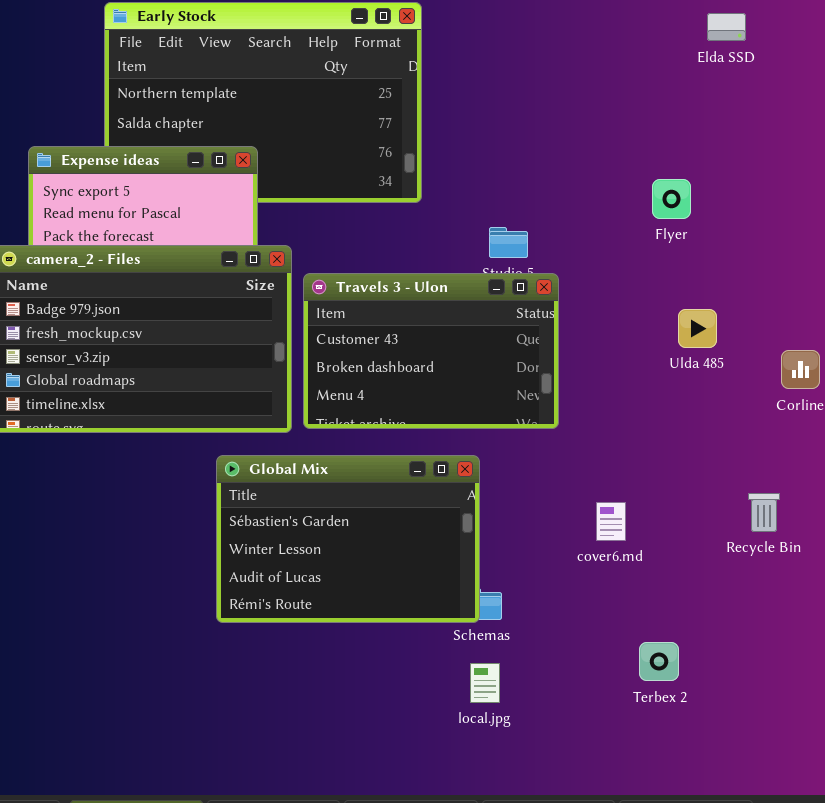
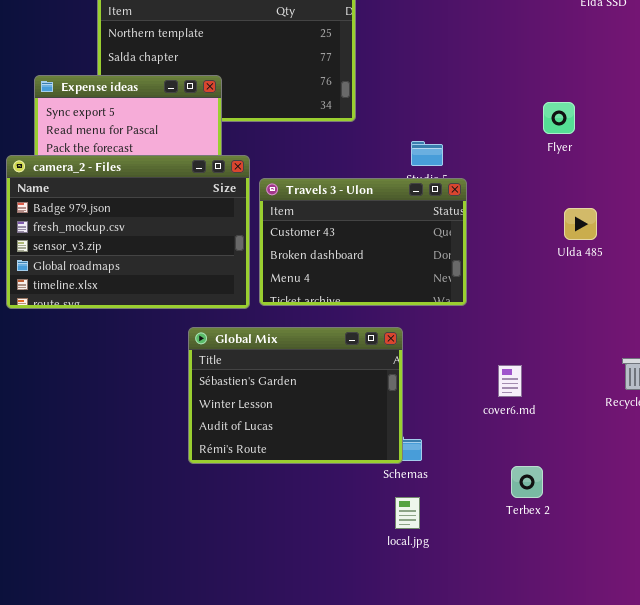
Terbex 2: [639,642,679,681] -> [511,466,543,498], moved

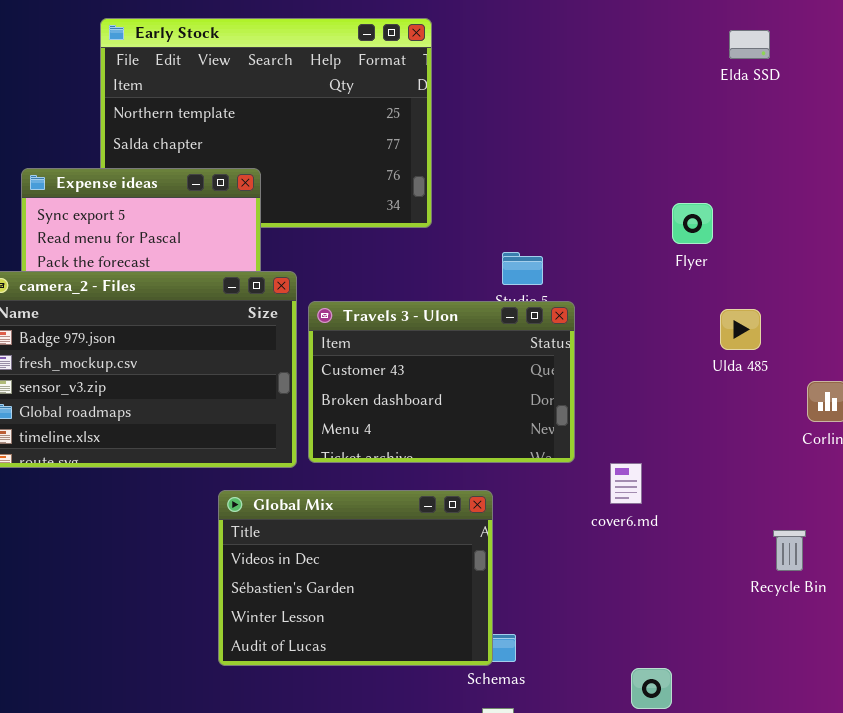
Ulda 485: [564,208,597,240] -> [720,309,761,350], moved
Global Mix: [188,327,403,464] -> [218,490,493,666], scrolled up 1 row
cover6.md: [498,365,522,397] -> [610,463,642,504], moved

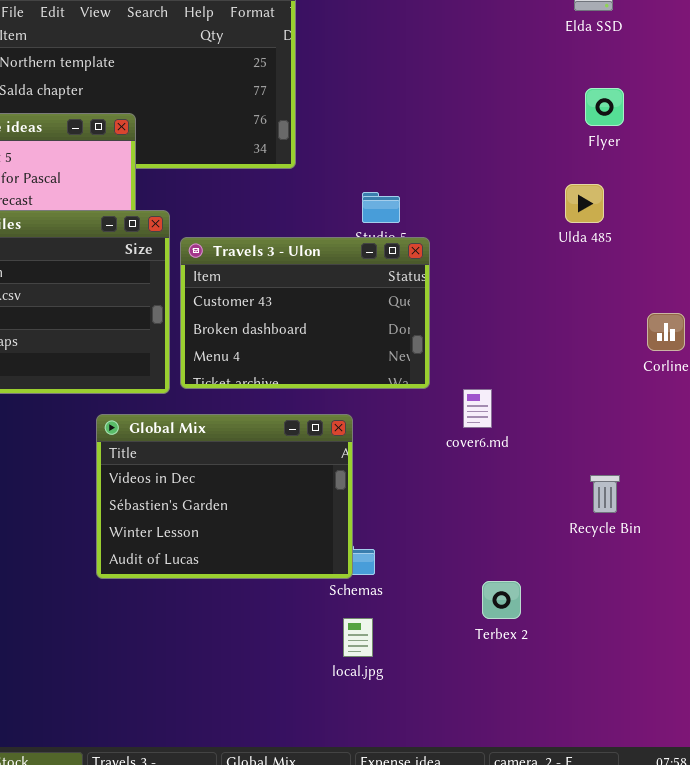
Flyer: [672,203,713,244] -> [585,88,624,126], moved
Ulda 485: [720,309,761,350] -> [565,184,604,223], moved
Recycle Bin: [773,530,806,571] -> [590,475,620,513], moved

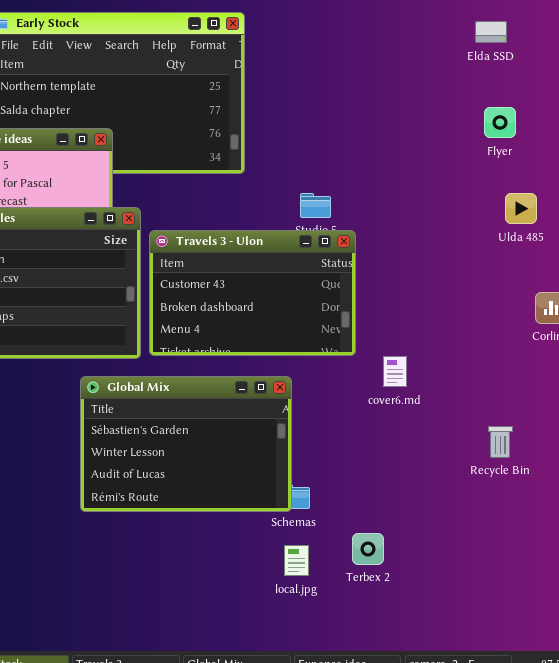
Ulda 485: [565,184,604,223] -> [505,193,537,224], moved
Global Mix: [96,414,353,579] -> [80,376,292,512], scrolled down 1 row
Terbex 2: [482,581,521,619] -> [352,533,384,565], moved

